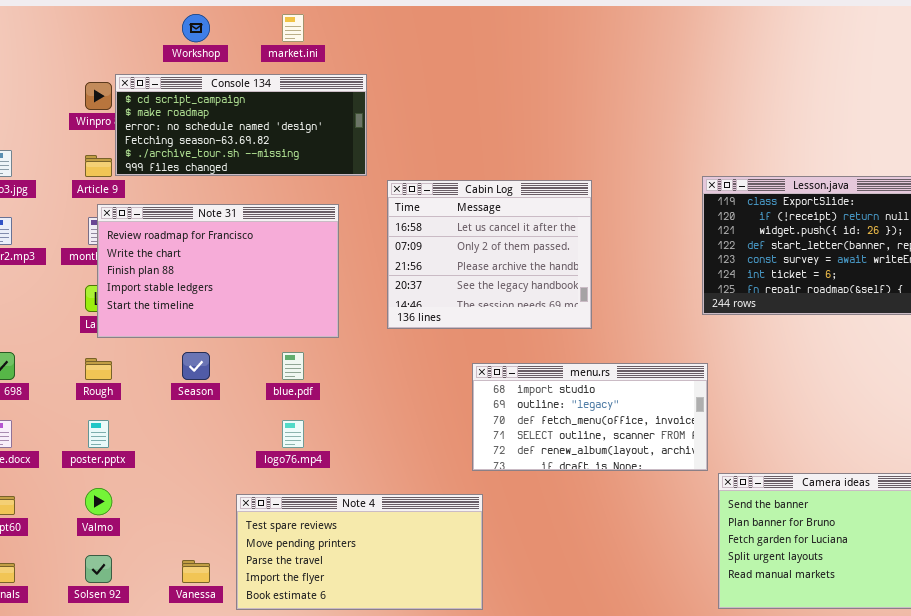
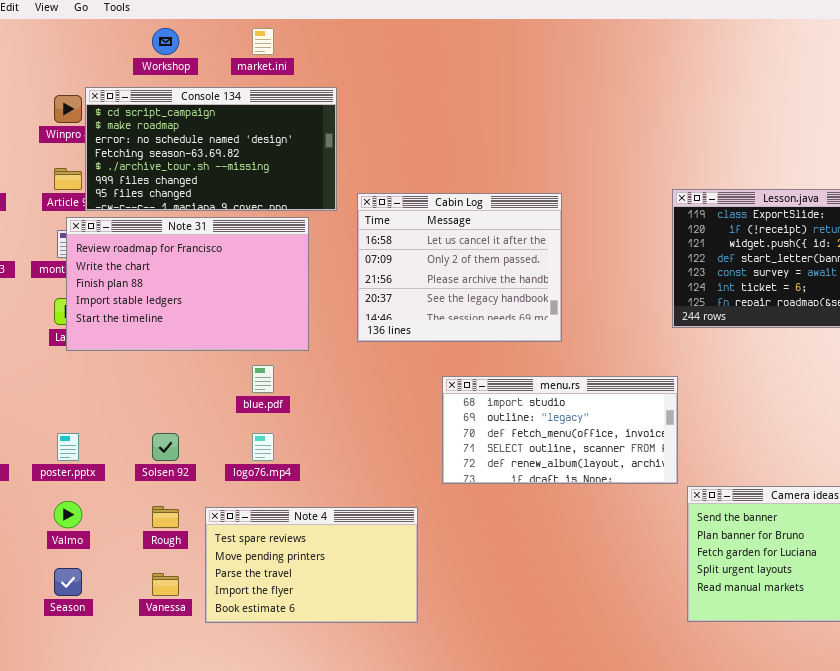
Console 134: [115,74,367,176] -> [85,87,337,211], resized
Season: [182,352,210,380] -> [54,568,82,596], moved
Rough: [85,358,112,380] -> [152,506,179,528], moved
Note 4: [236,494,483,610] -> [205,507,418,623], resized
Solsen 92: [85,555,112,583] -> [152,433,179,461], moved

